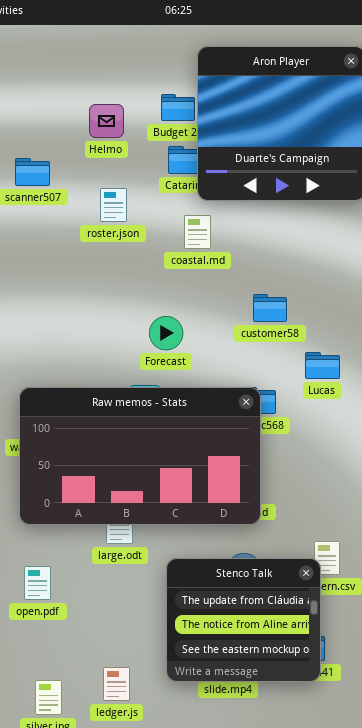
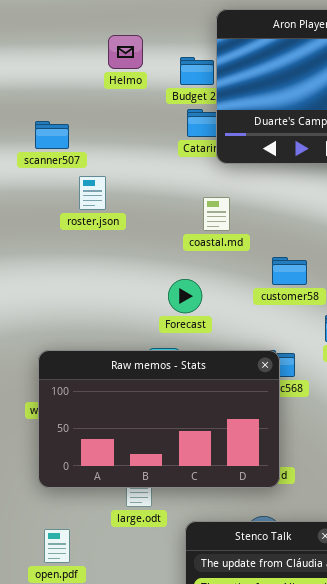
Helmo: [89,104,124,138] -> [108,35,143,69], moved
roster.json: [100,188,127,222] -> [79,176,106,210], moved
coastal.md: [184,215,211,249] -> [203,197,230,231], moved

